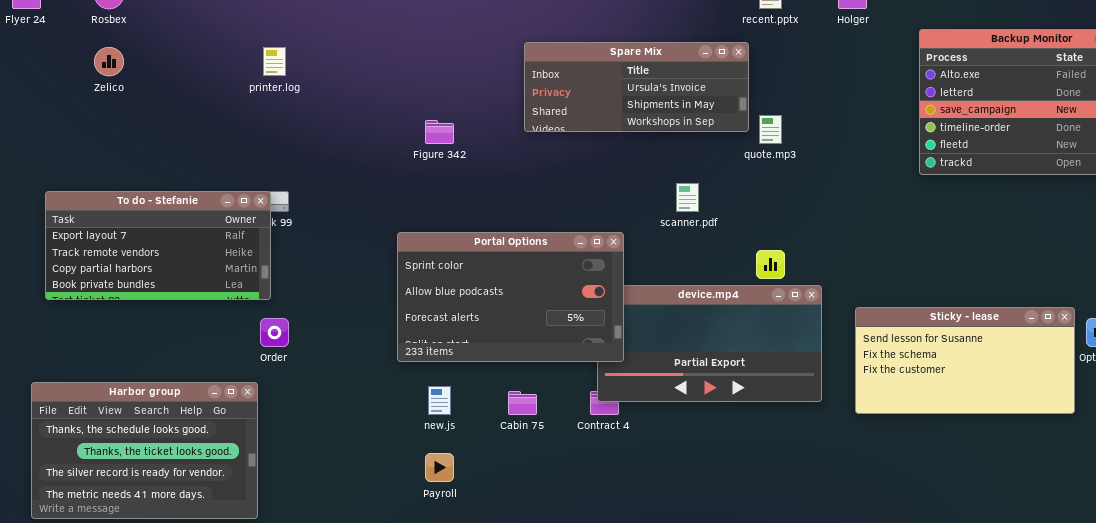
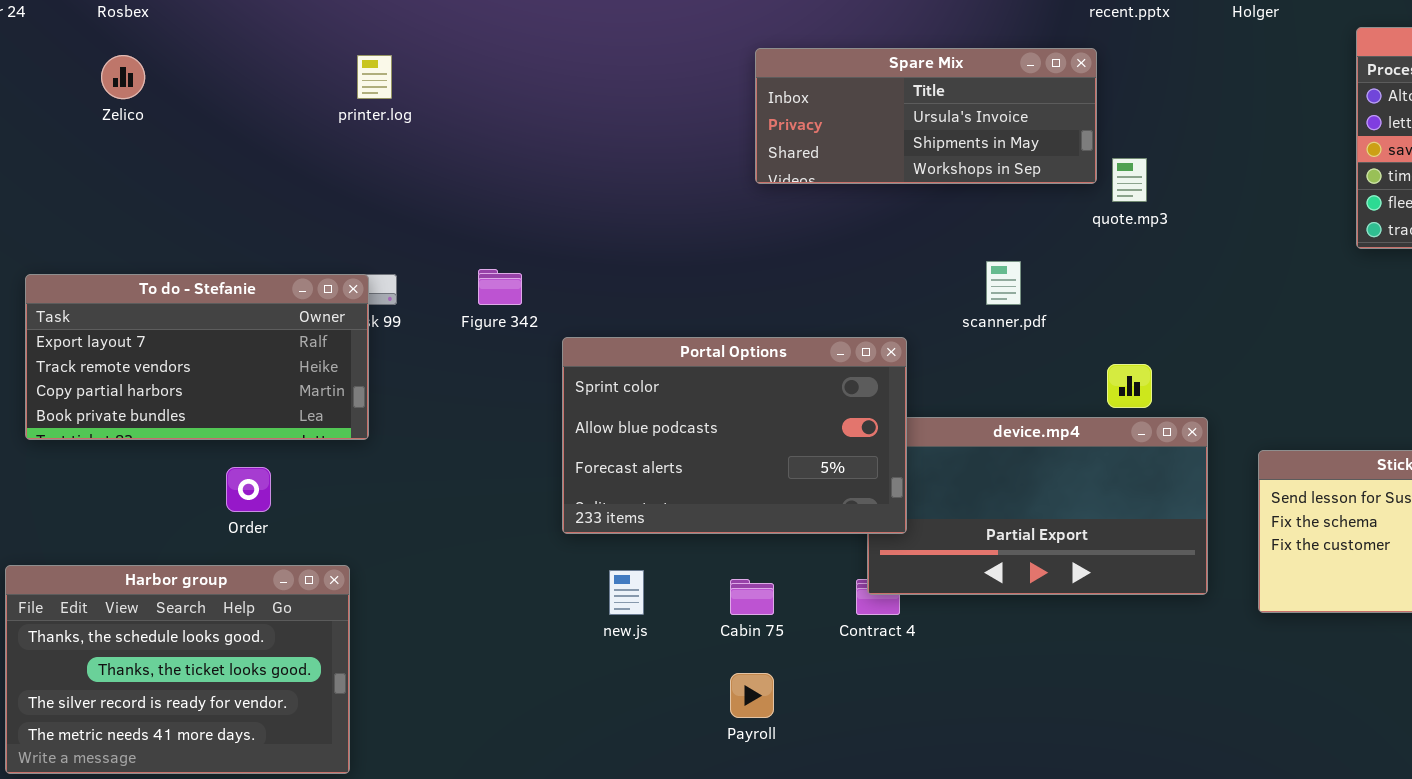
Figure 342: [425,120,454,144] -> [478,269,522,305], moved
Order: [260,318,289,347] -> [226,467,271,512], moved
Payroll: [425,453,454,482] -> [730,673,774,718], moved

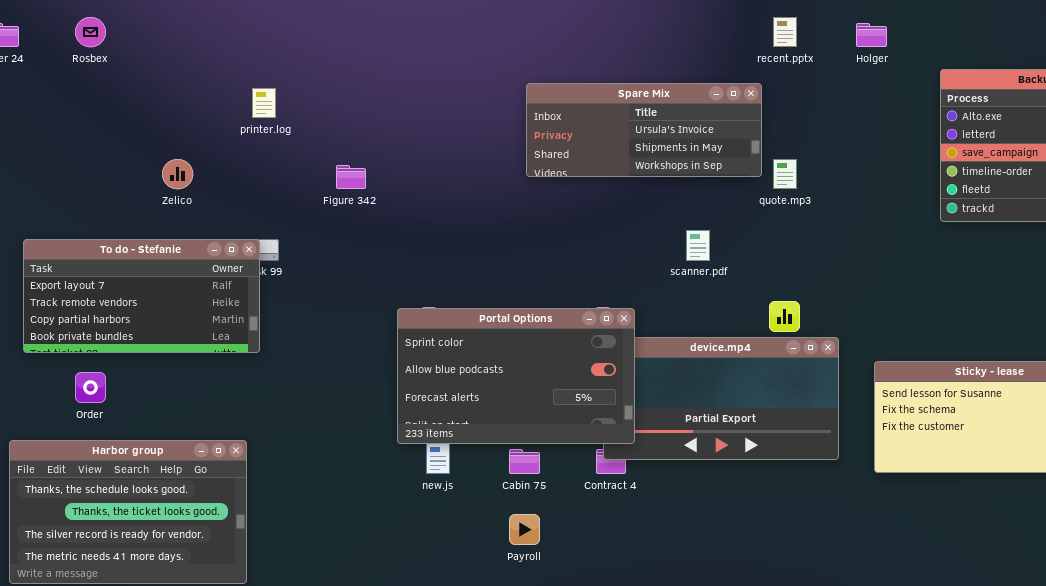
Zelico: [101,55,145,99] -> [162,159,193,189], moved
Figure 342: [478,269,522,305] -> [336,165,366,189], moved
Portal Options: [562,337,907,534] -> [397,308,635,444], moved
Order: [226,467,271,512] -> [75,372,106,403], moved

